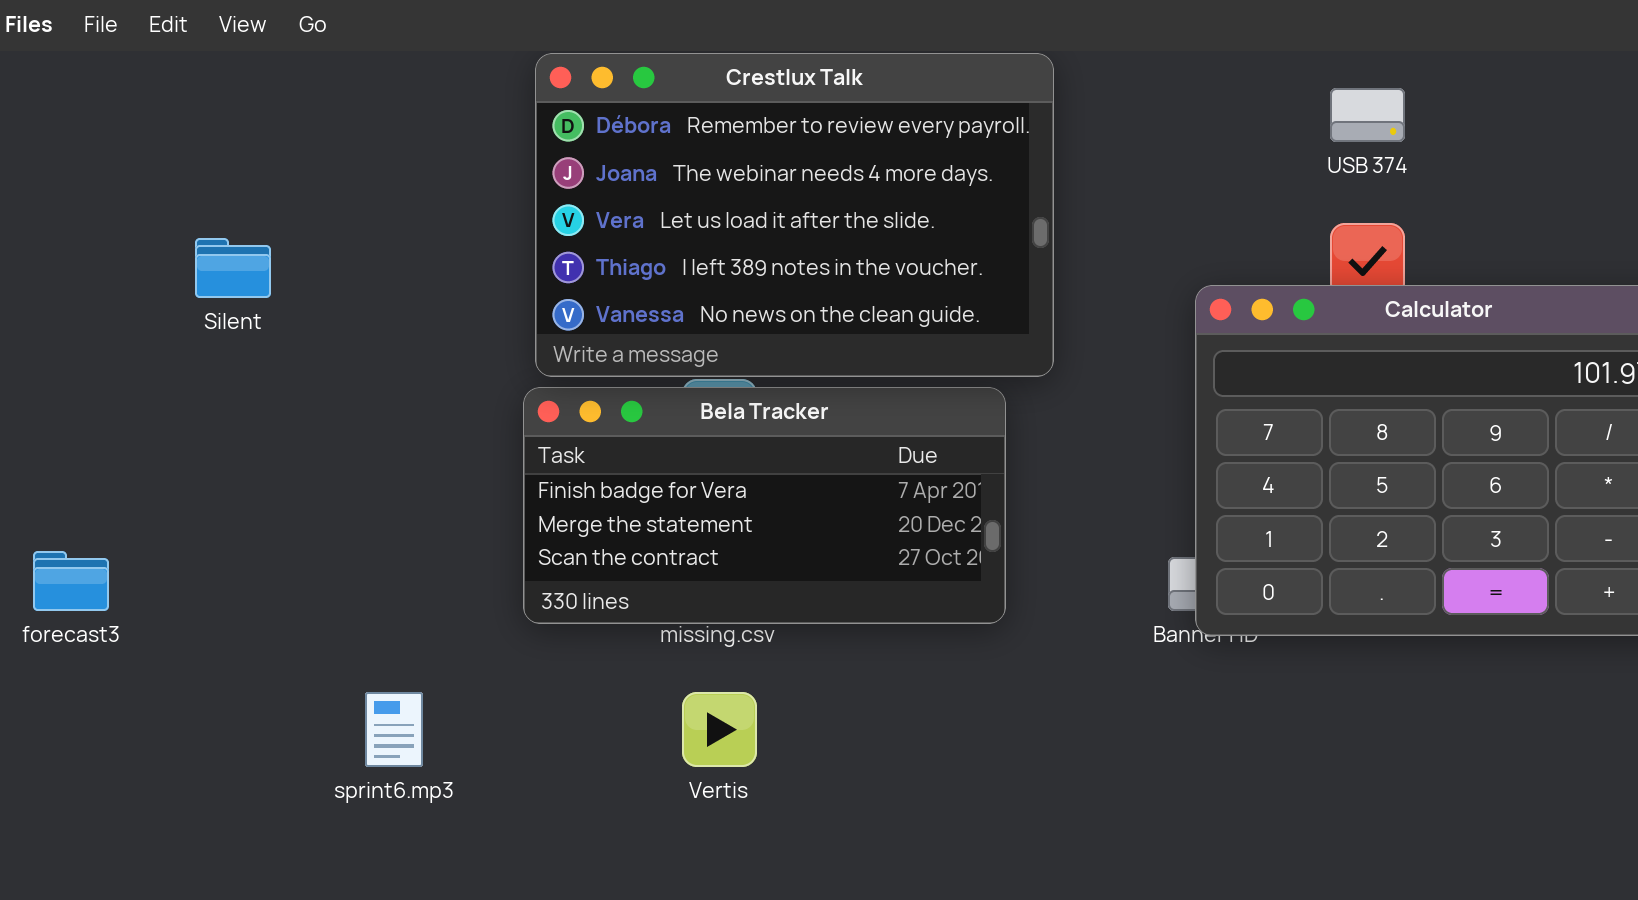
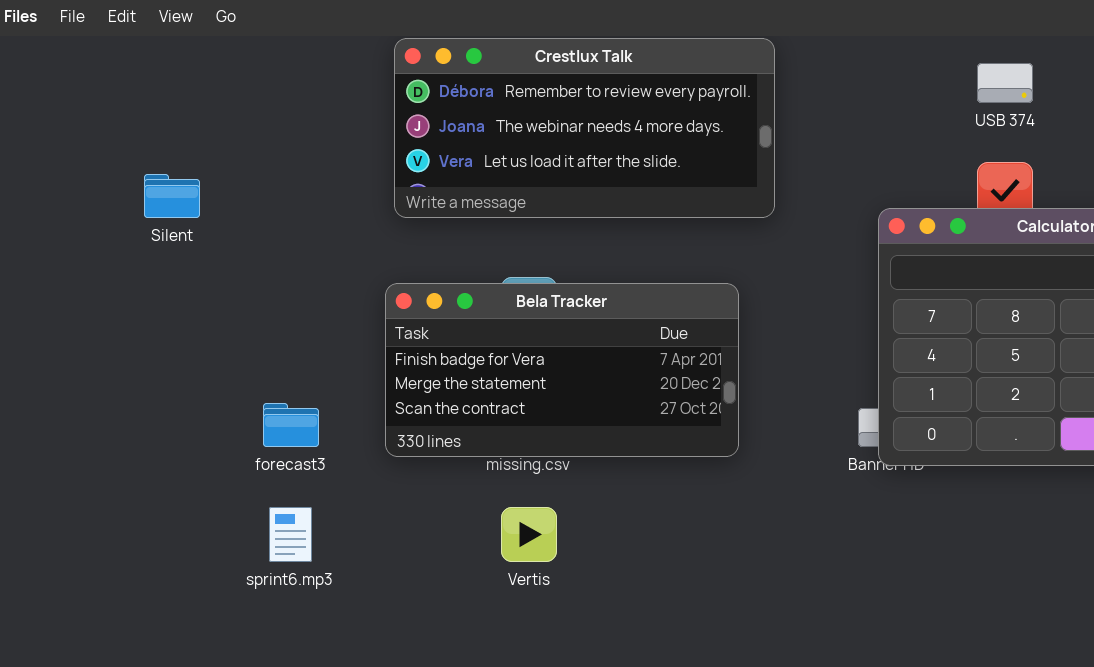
Crestlux Talk: [535,53,1054,377] -> [394,38,775,218], resized
forecast3: [33,551,109,611] -> [263,403,319,447], moved

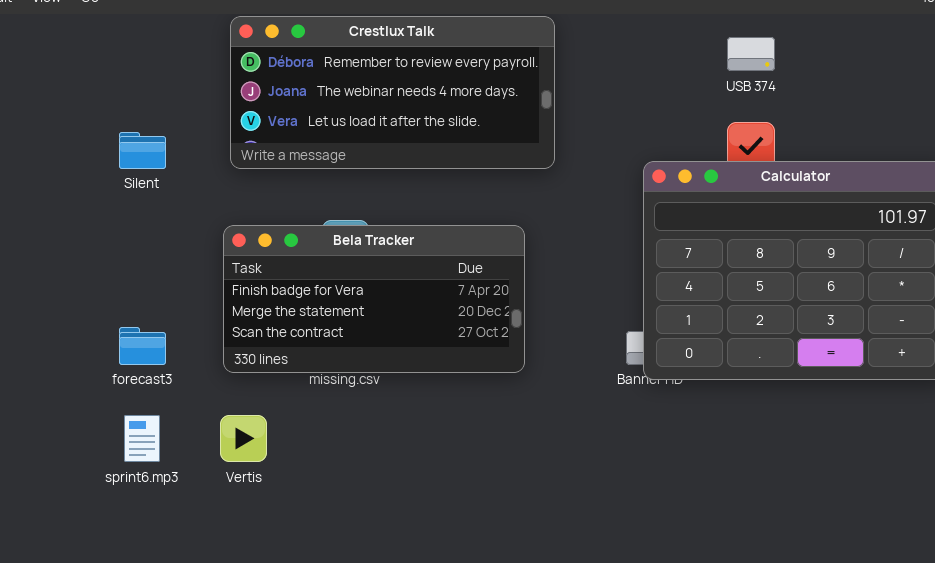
Silent: [144,174,200,218] -> [119,132,166,169], moved
Vertis: [501,507,557,562] -> [220,415,267,462], moved

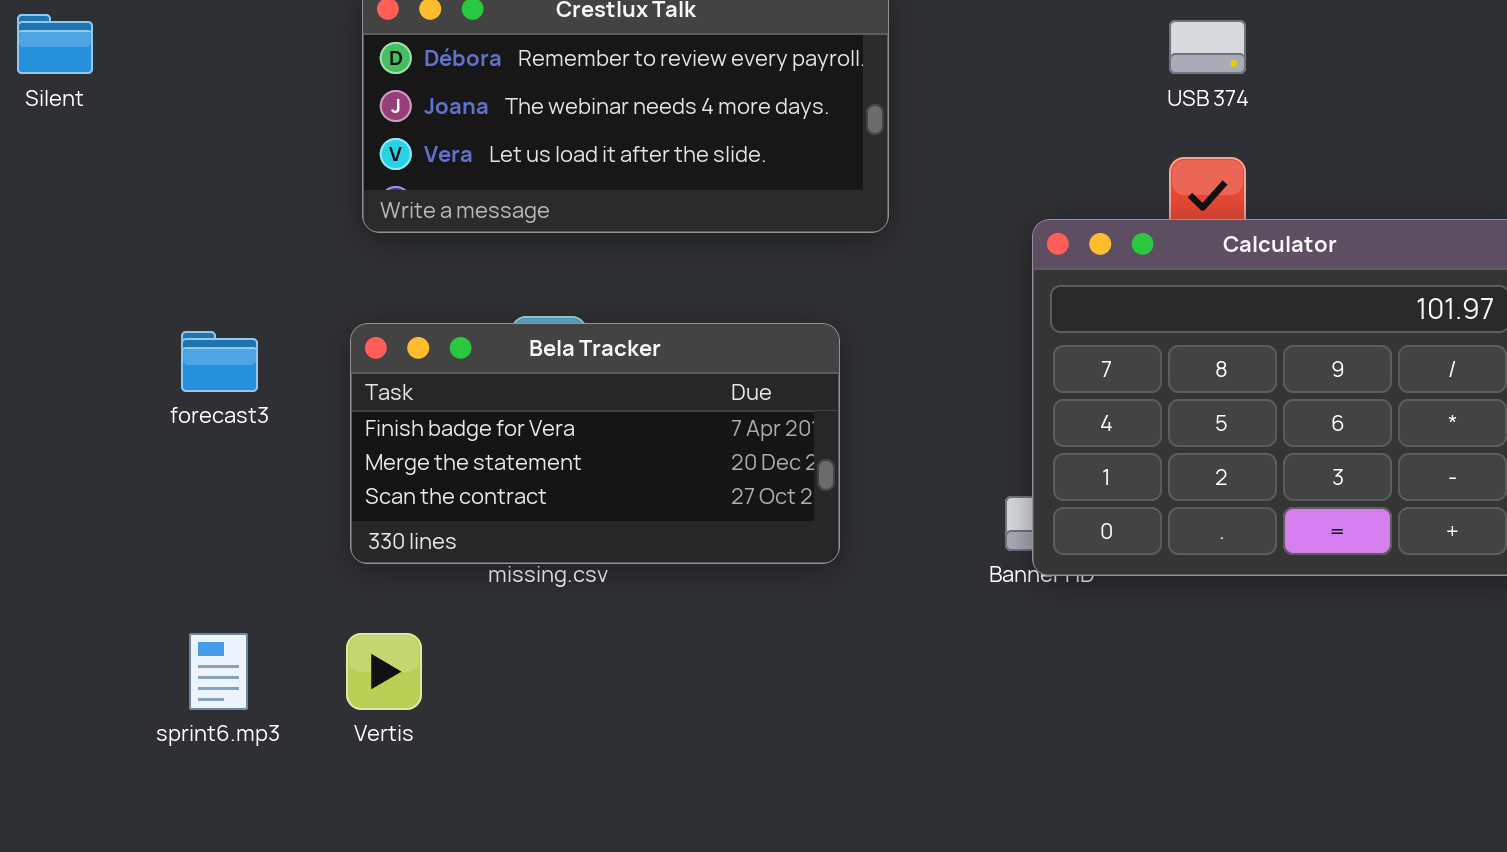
Silent: [119,132,166,169] -> [17,14,93,74], moved
forecast3: [119,327,166,365] -> [181,331,258,392], moved

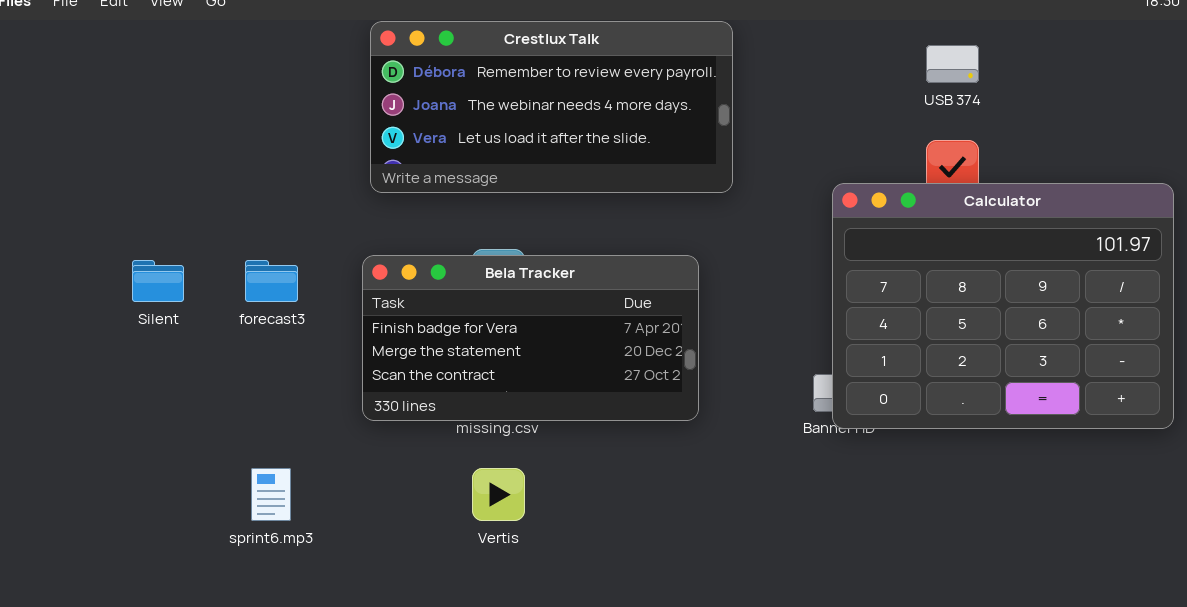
Silent: [17,14,93,74] -> [132,260,184,302], moved
Vertis: [346,633,422,710] -> [472,468,525,521], moved

